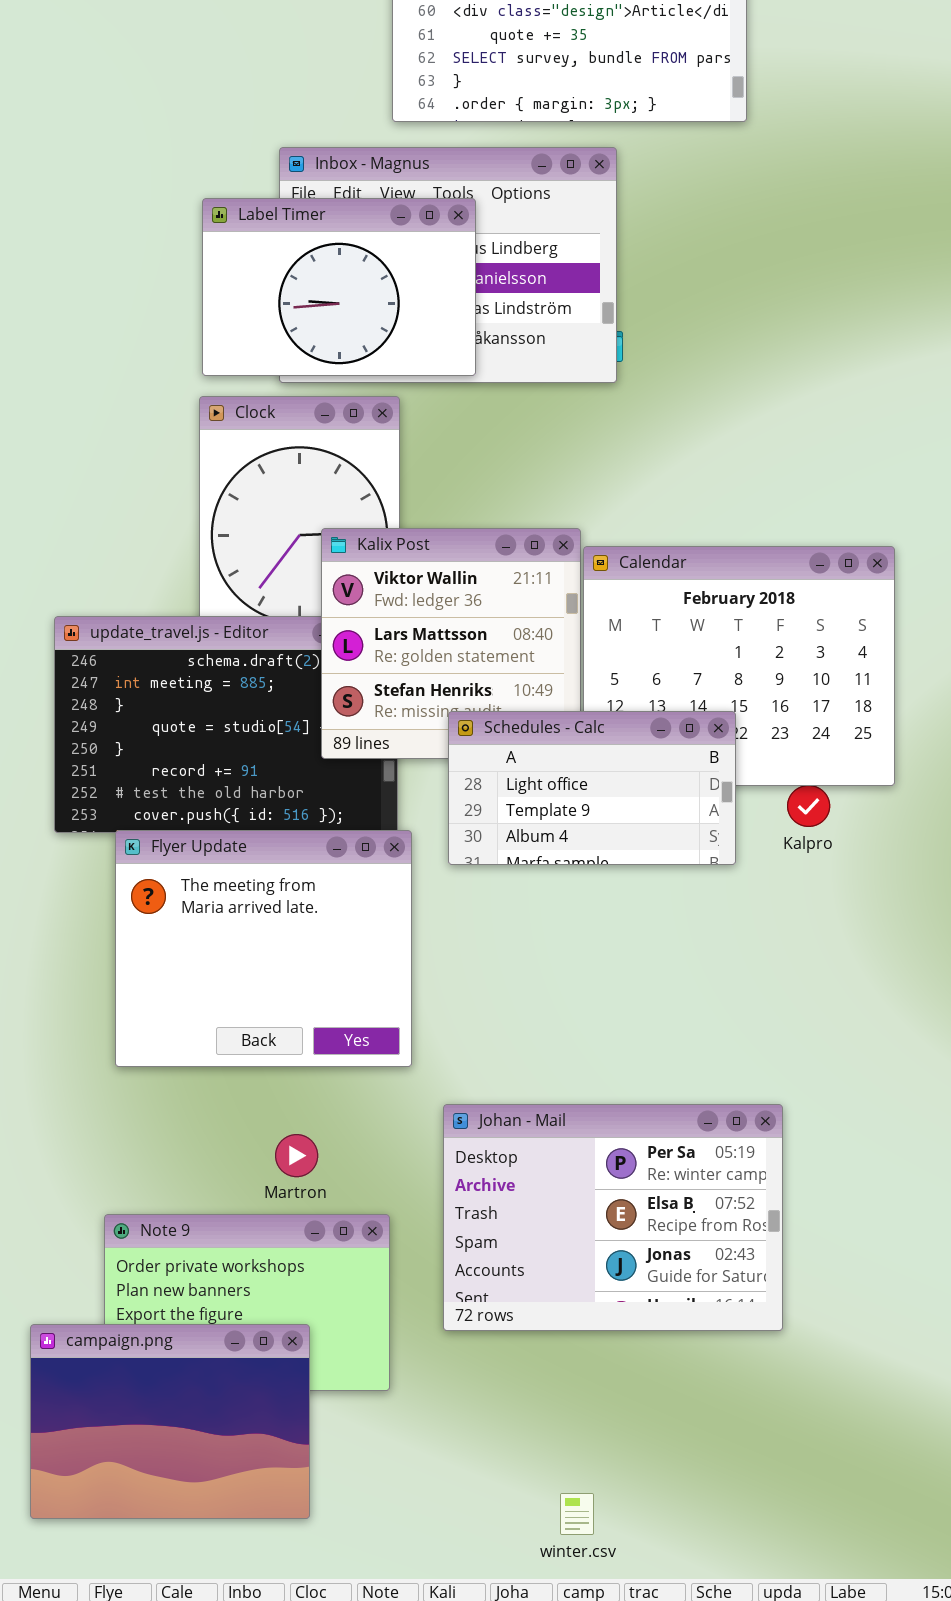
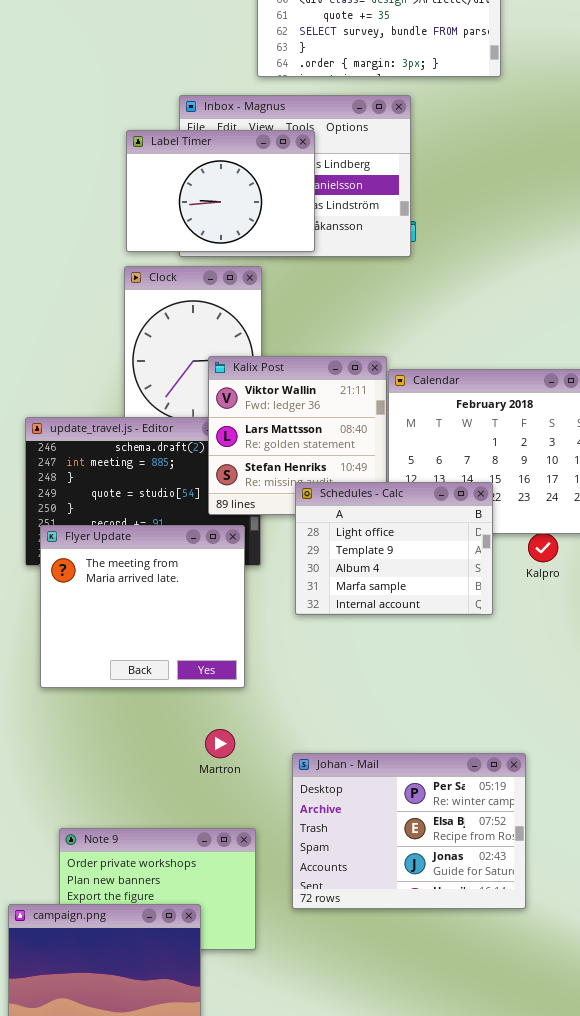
Schedules - Calc: [448,711,736,865] -> [295,482,493,615], resized
Flyer Update: [115,830,412,1067] -> [40,525,245,688], moved
Martron: [275,1134,318,1177] -> [205,729,235,758], moved

